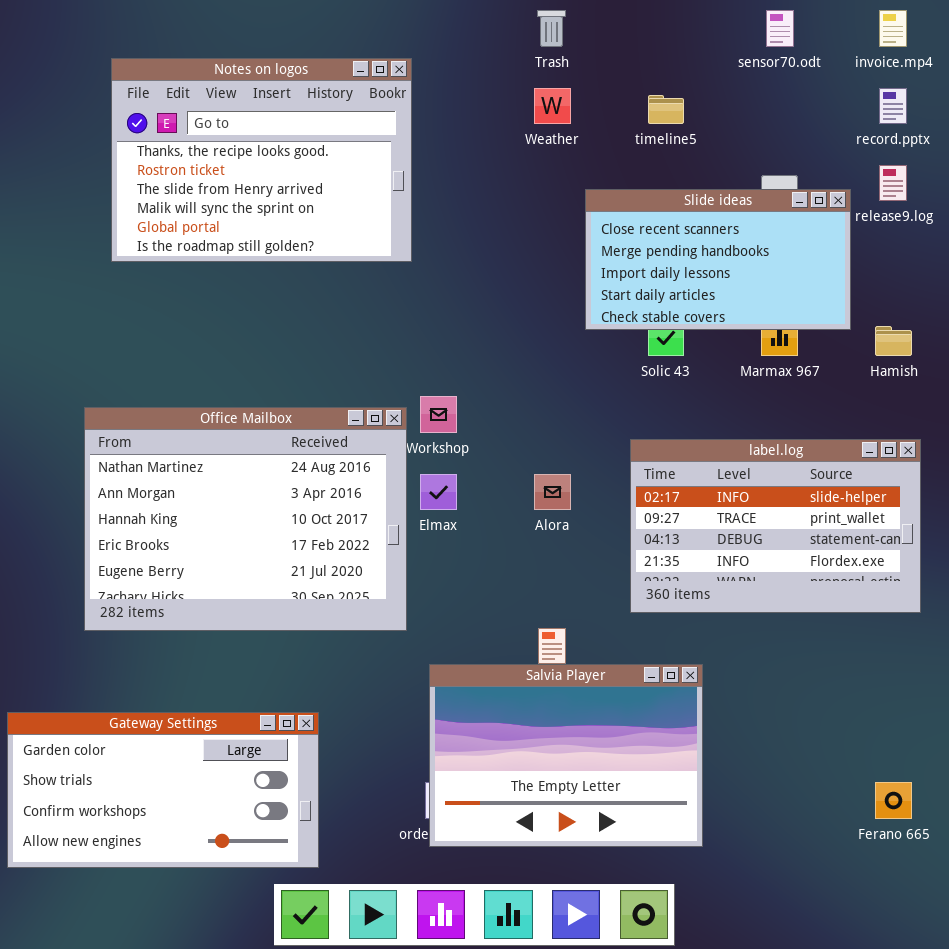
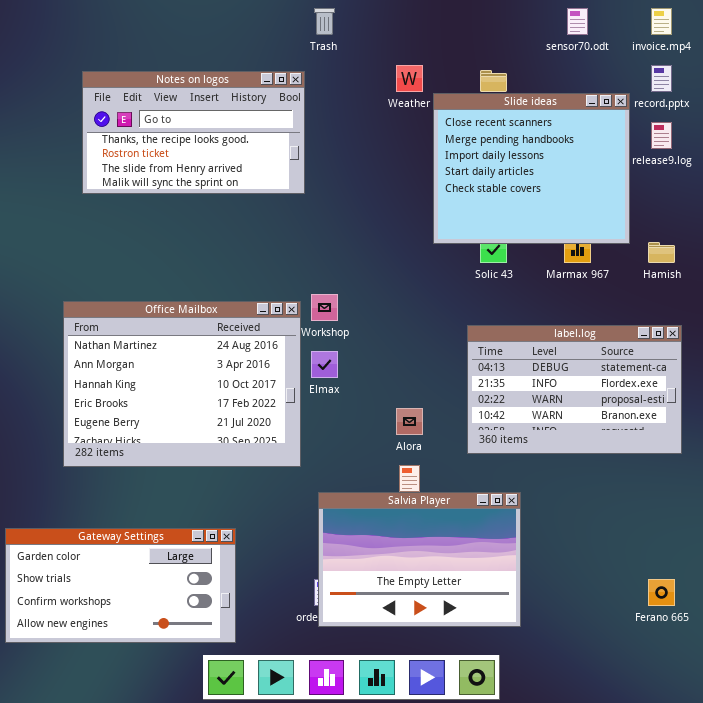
Trash: [537,10,566,47] -> [314,8,335,35], moved
Notes on logos: [111,58,412,262] -> [82,71,305,194], resized
Slide ideas: [585,189,851,330] -> [433,93,630,244], resized
label.log: [630,439,921,613] -> [467,325,682,454], scrolled down 2 rows
Alora: [534,474,571,510] -> [396,408,423,435], moved

